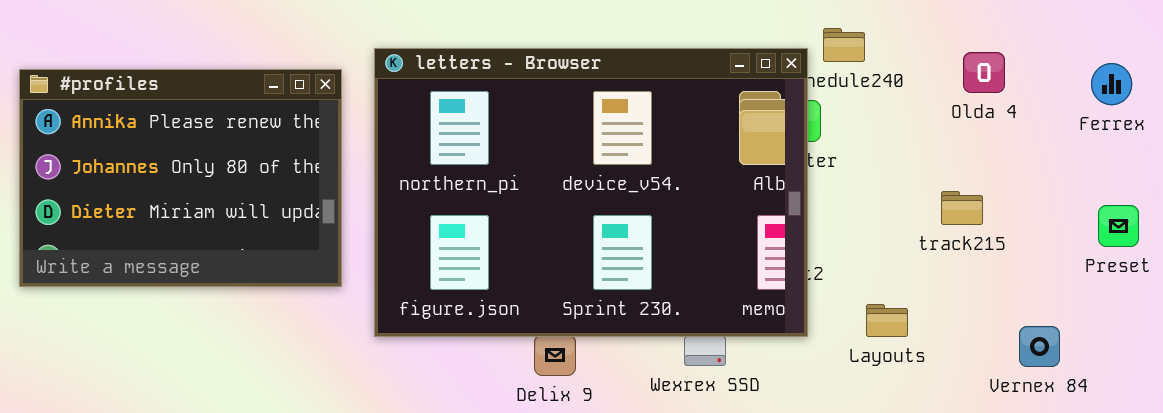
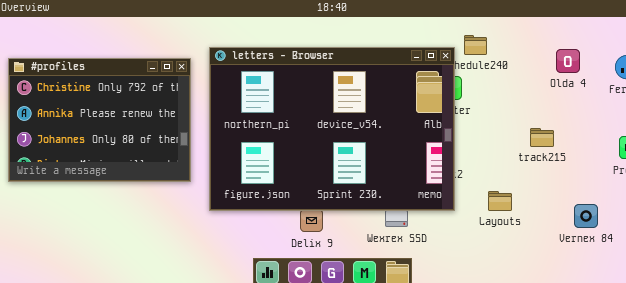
Olda 4: [963,52,1005,93] -> [556,49,580,73], moved
#profiles: [19,69,342,287] -> [8,58,191,182], scrolled up 1 row

